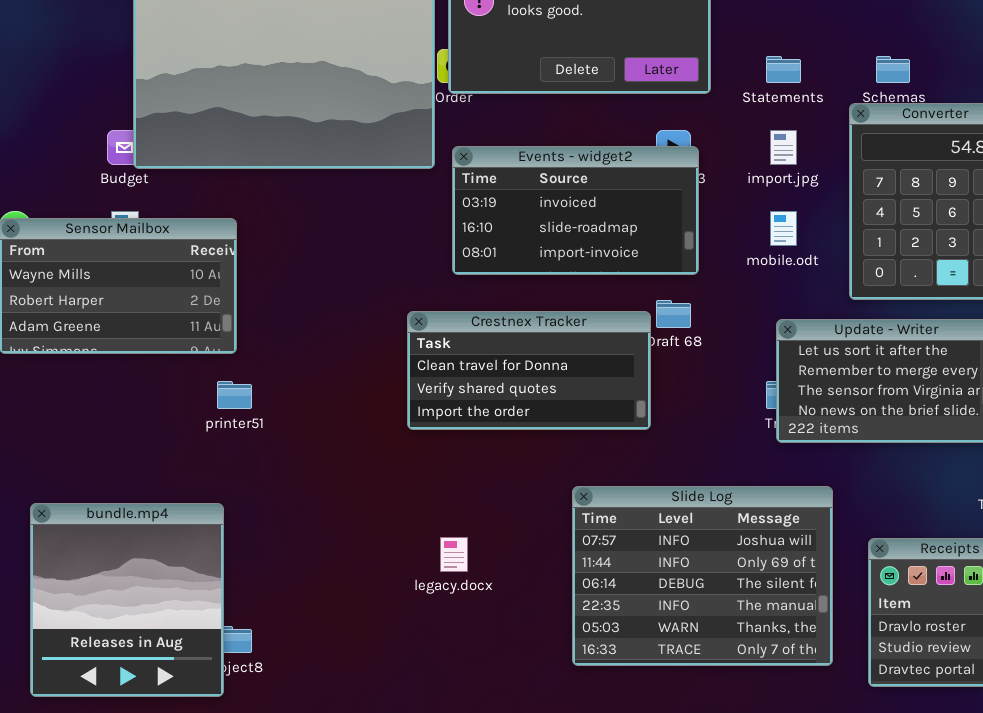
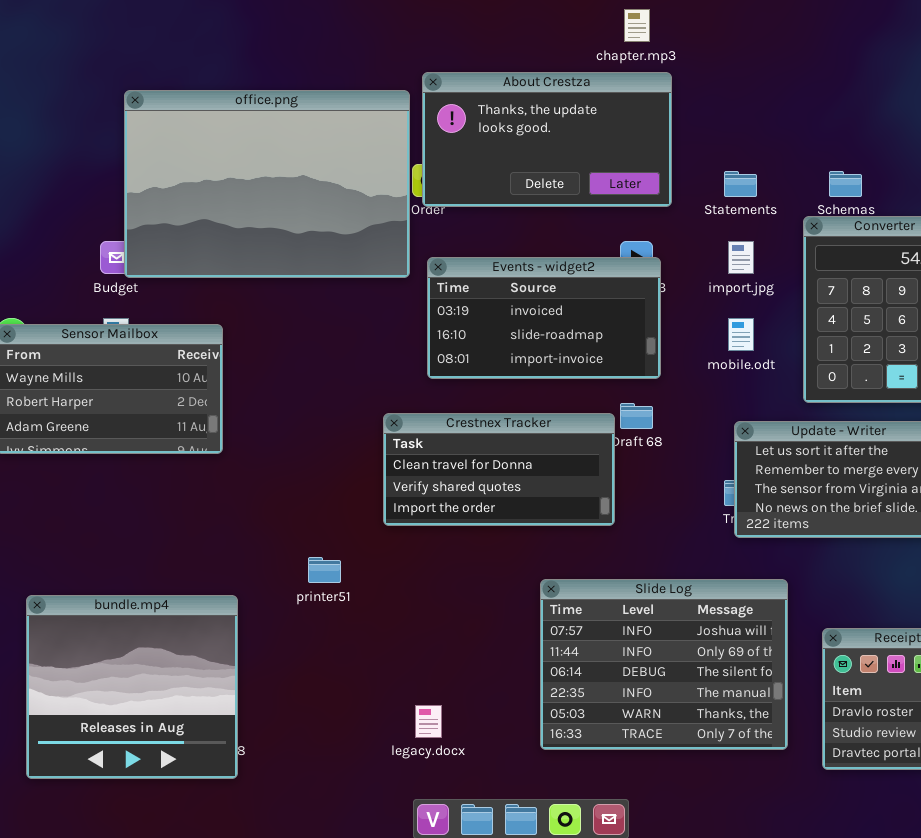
printer51: [217,381,252,409] -> [308,557,341,583], moved
bundle.mp4: [30,503,224,697] -> [26,595,238,779], resized
legacy.docx: [440,537,468,572] -> [415,705,442,738], moved

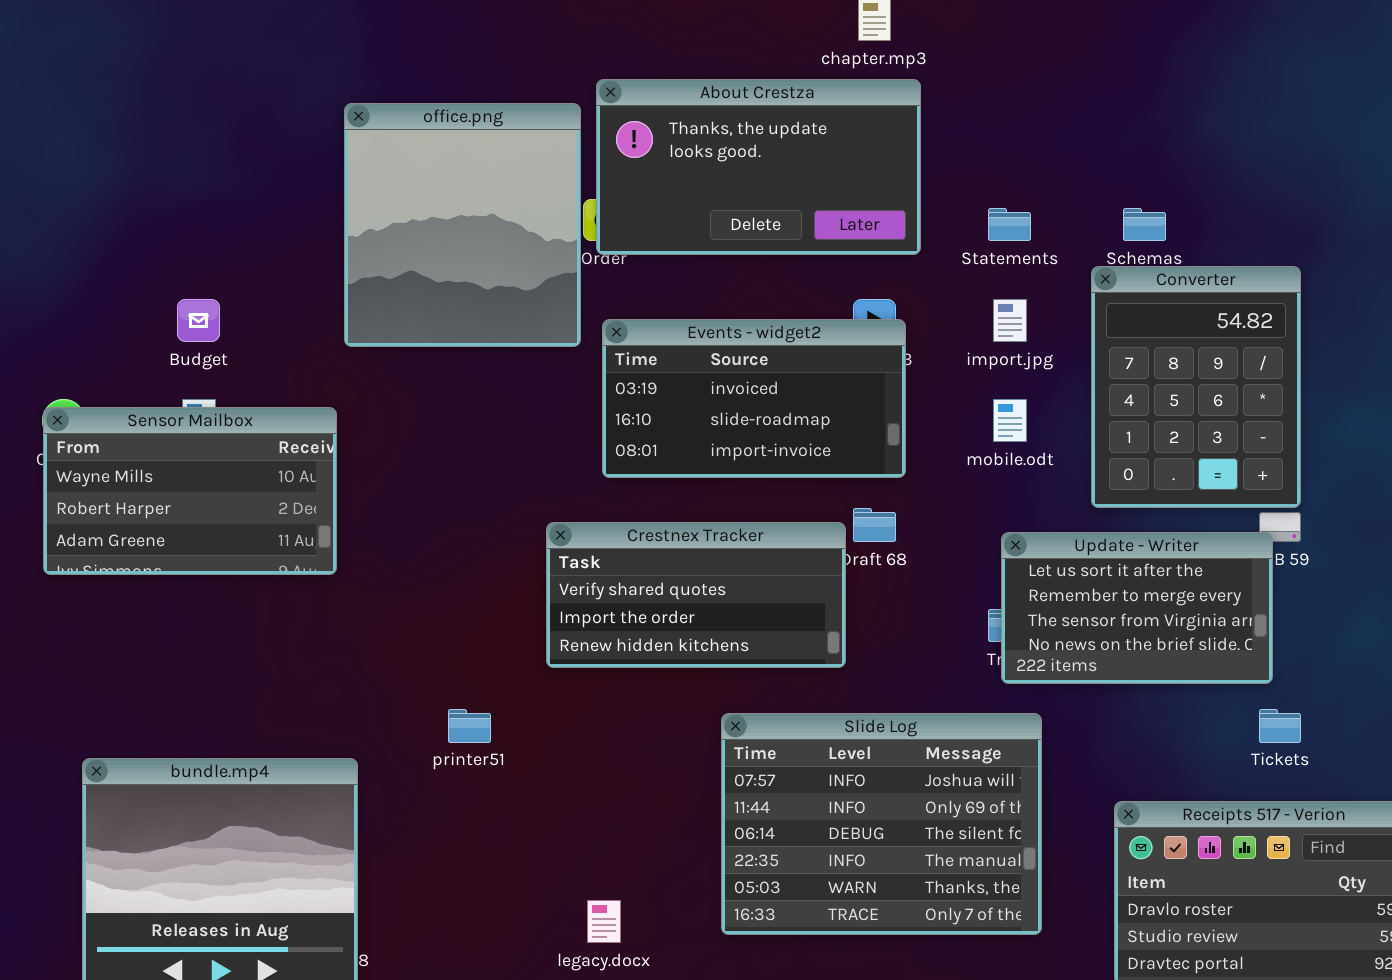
office.png: [124,90,410,278] -> [344,103,581,347], resized
Crestnex Tracker: [383,413,615,526] -> [546,522,846,668], scrolled down 1 row
Slide Log: [540,579,788,750] -> [721,713,1042,935], moved

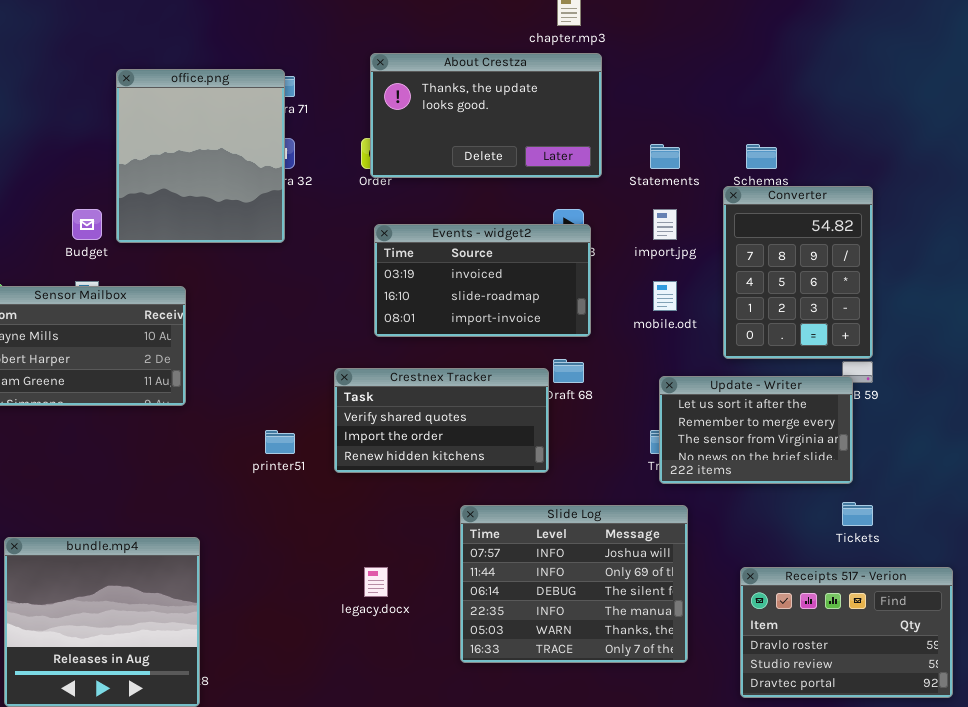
office.png: [344,103,581,347] -> [116,69,285,243], moved
printer51: [448,709,491,743] -> [265,430,295,454], moved
legacy.docx: [587,900,621,943] -> [364,567,388,597], moved

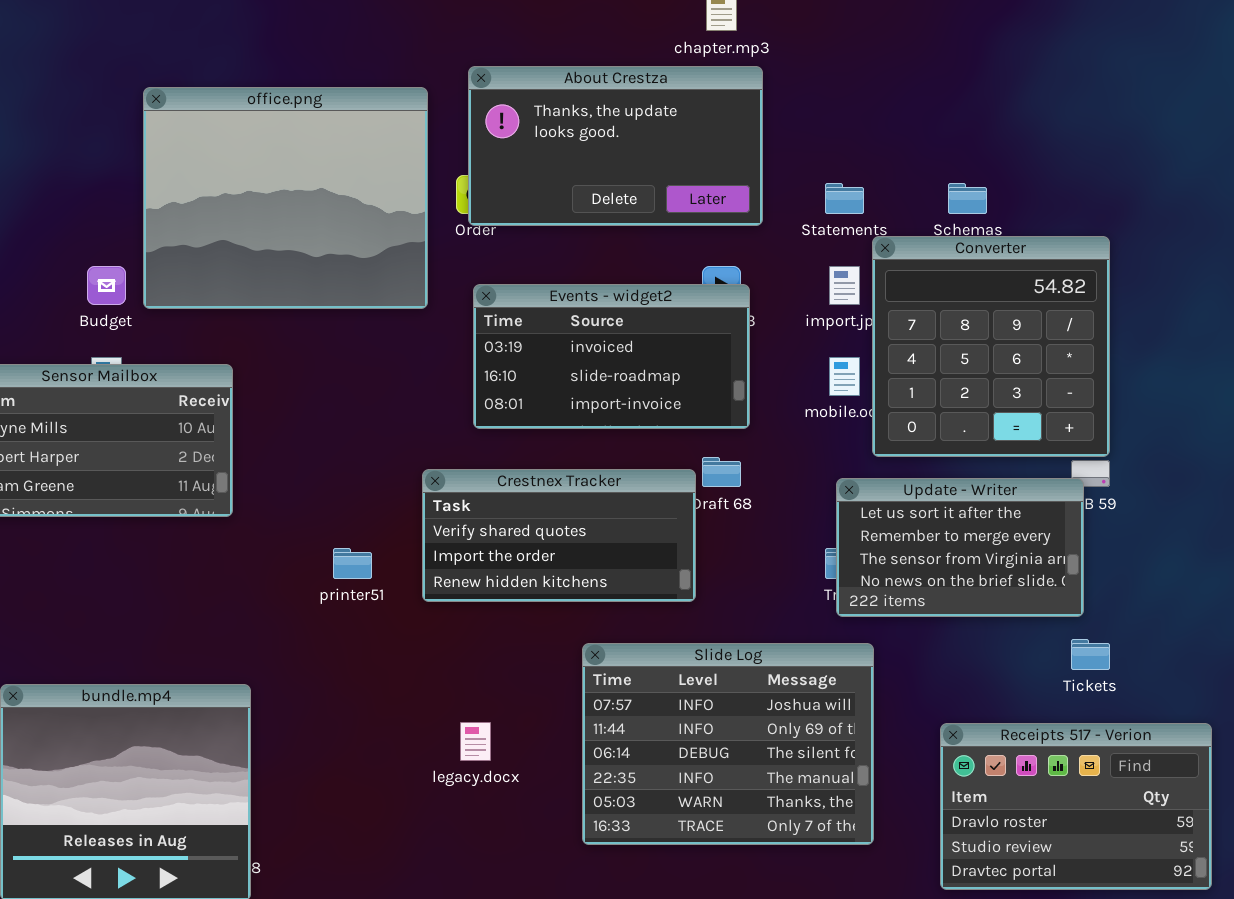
office.png: [116,69,285,243] -> [143,87,428,309], resized
Converter: [723,186,873,359] -> [872,236,1110,457], resized

